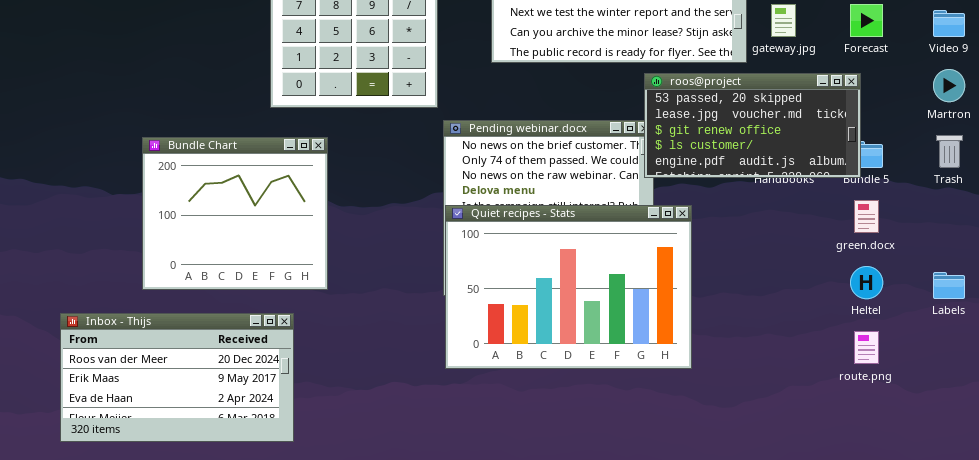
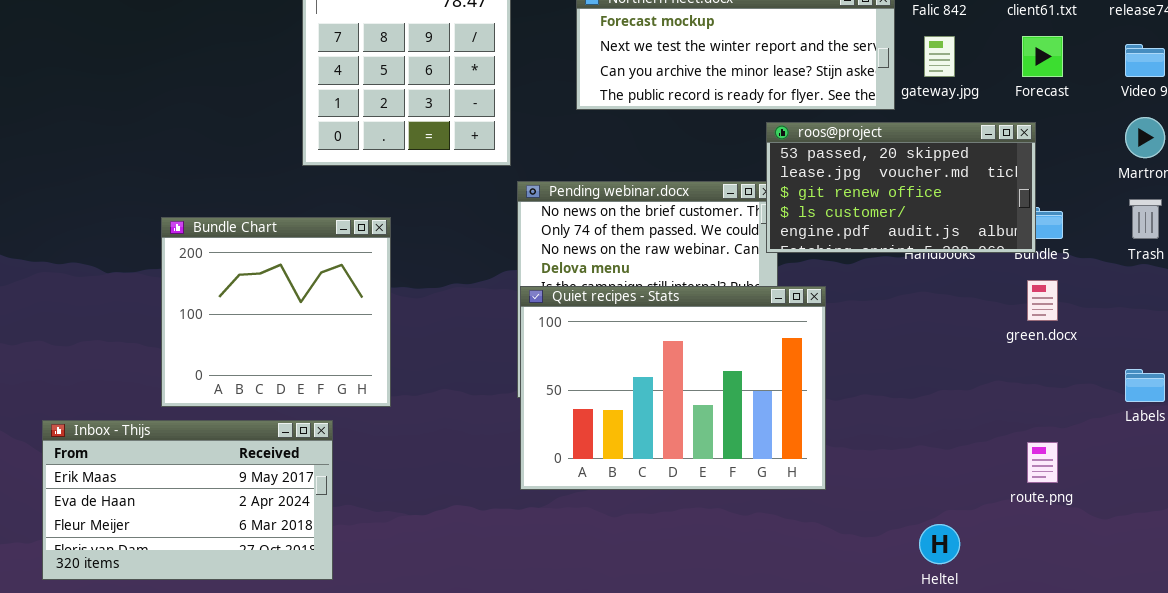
Bundle Chart: [142,137,328,290] -> [161,217,391,407], moved
Heltel: [850,266,883,299] -> [919,524,960,564], moved
Inbox - Thijs: [60,313,294,442] -> [42,420,333,580], scrolled down 1 row

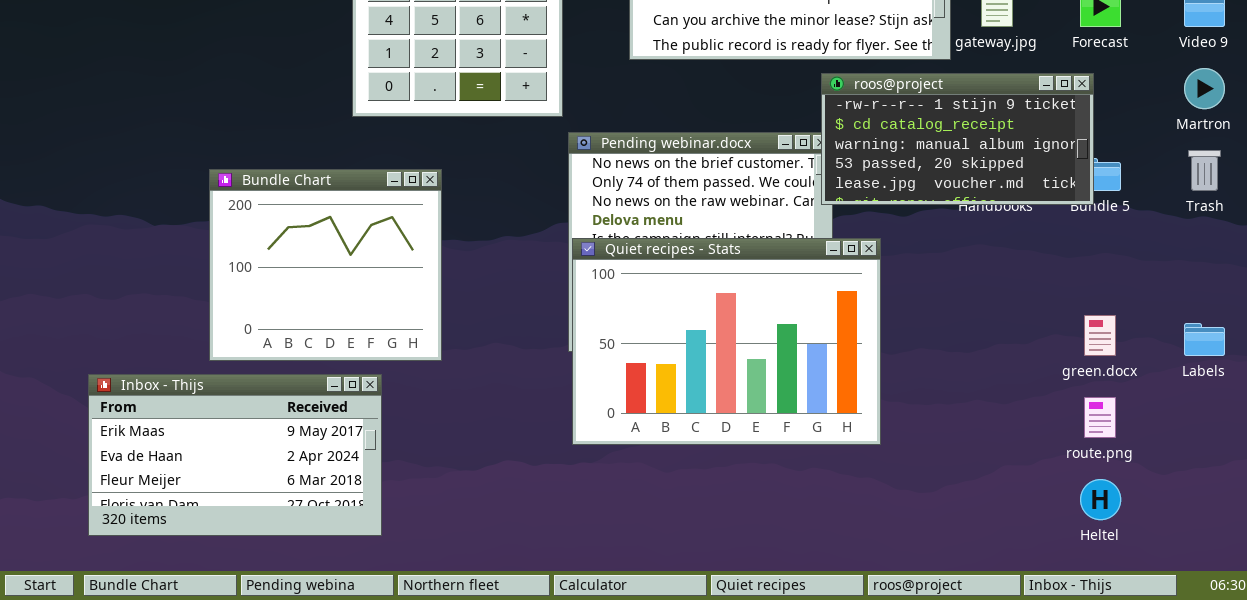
roos@project: [766,122,1036,253] -> [821,73,1094,205], scrolled up 3 rows
green.docx: [1027,280,1058,321] -> [1084,315,1116,356], moved
Heltel: [919,524,960,564] -> [1080,479,1121,520], moved

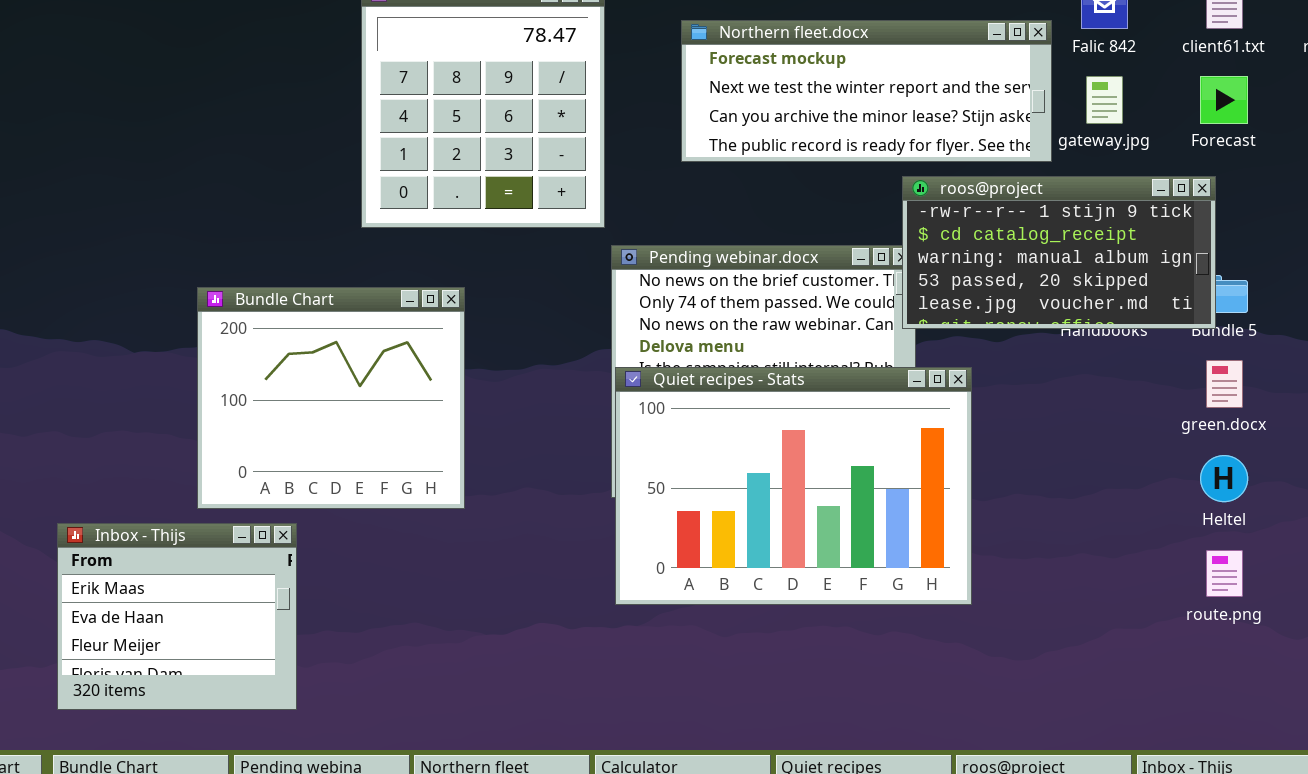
green.docx: [1084,315,1116,356] -> [1206,360,1243,408], moved
Inbox - Thijs: [88,374,382,536] -> [57,523,297,710], resized
Heltel: [1080,479,1121,520] -> [1200,455,1248,502], moved

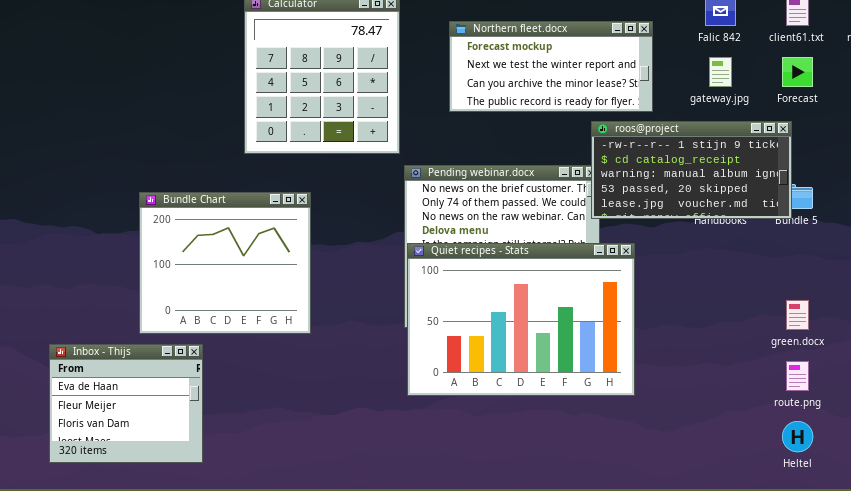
Northern fleet.docx: [681,20,1052,162] -> [449,21,653,112], resized
green.docx: [1206,360,1243,408] -> [786,300,809,330], moved
Heltel: [1200,455,1248,502] -> [782,421,813,452], moved
Inbox - Thijs: [57,523,297,710] -> [49,344,203,463], scrolled down 1 row

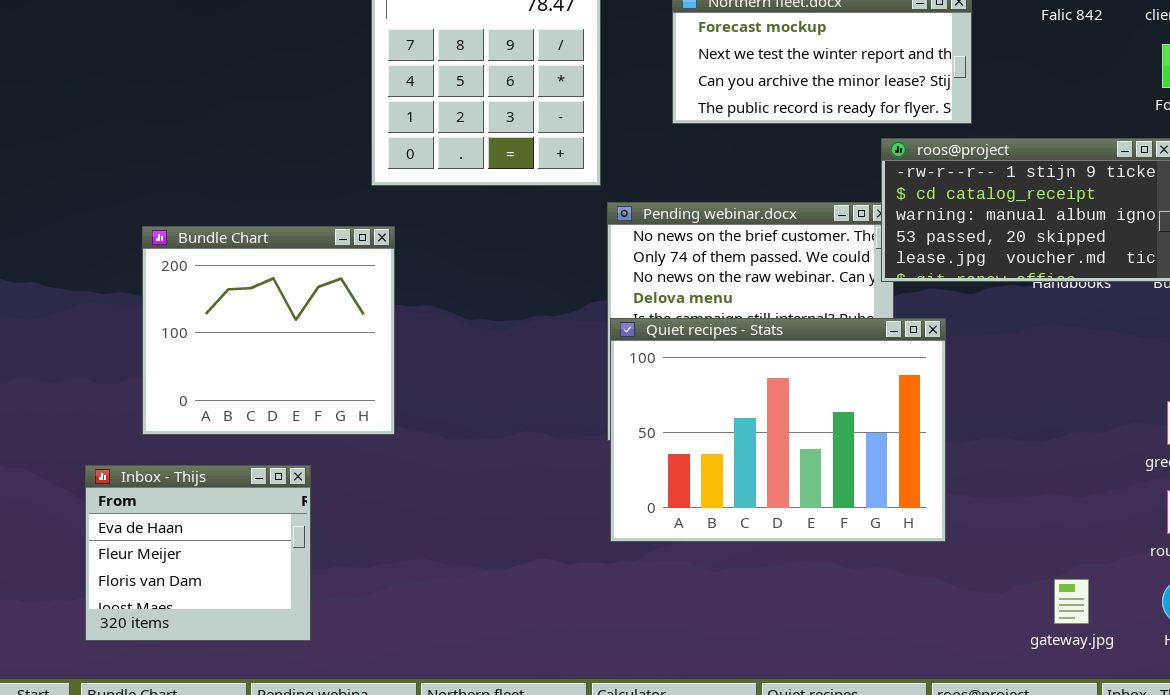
gateway.jpg: [709,57,732,87] -> [1054,579,1089,624], moved
Bundle Chart: [139,192,311,334] -> [142,226,395,435], moved

